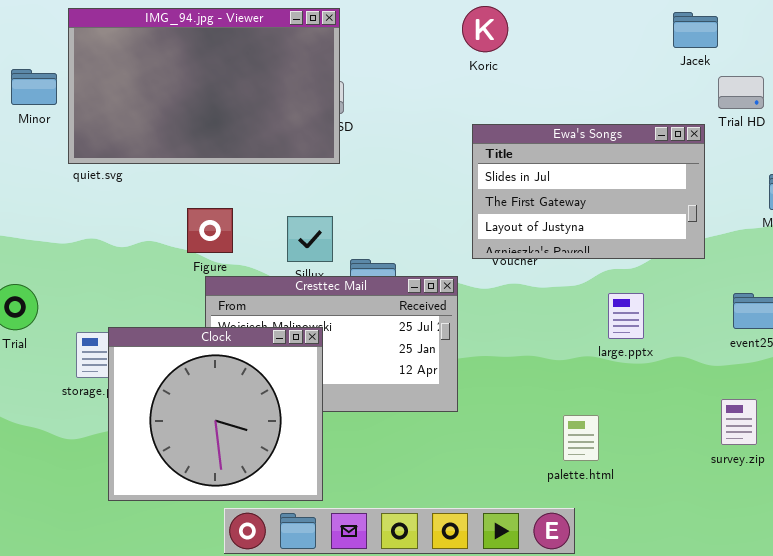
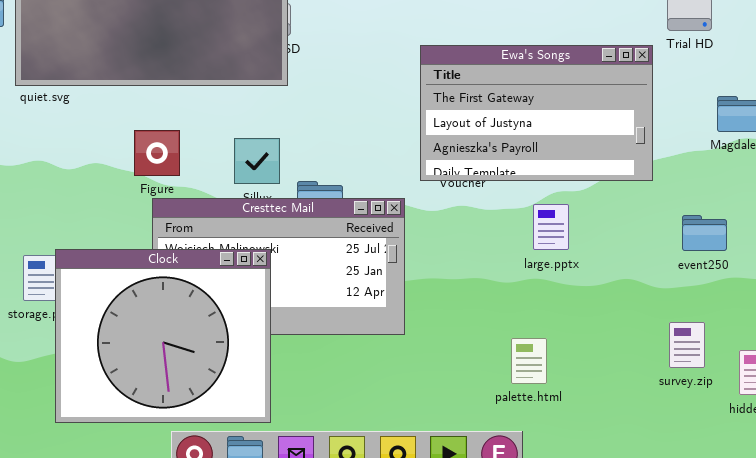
Ewa's Songs: [472,124,705,259] -> [420,45,653,181], scrolled down 1 row
large.pptx: [608,293,644,339] -> [533,204,569,250], moved

